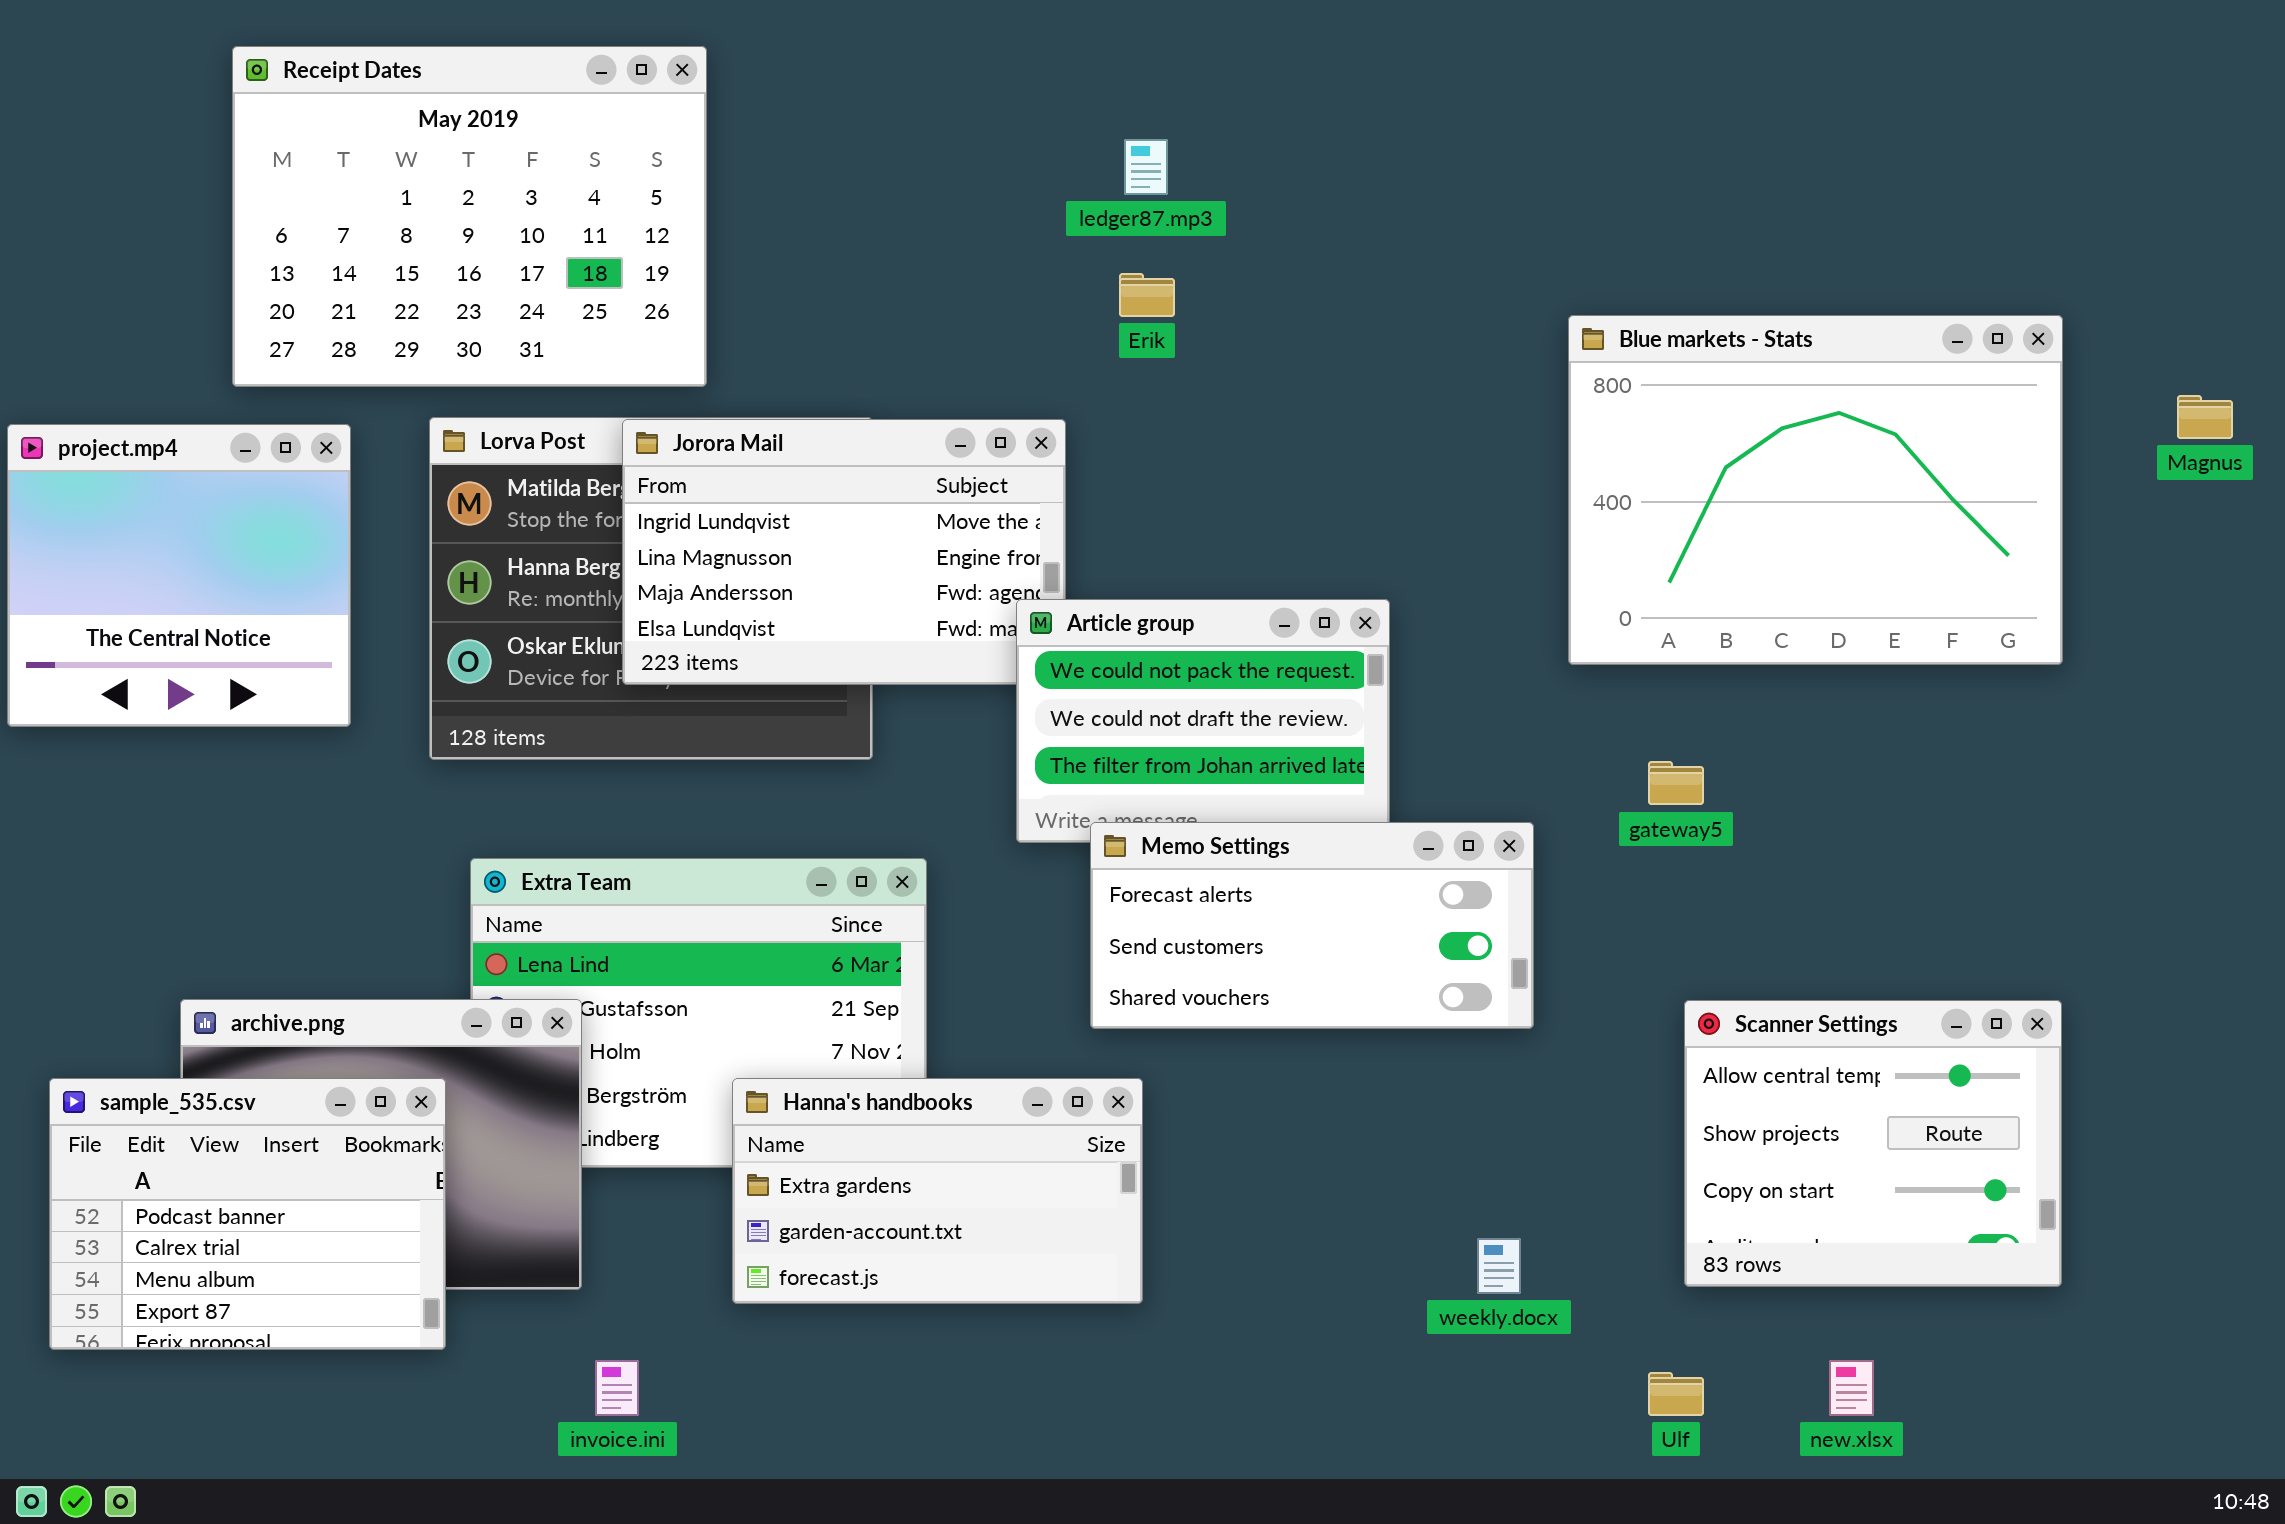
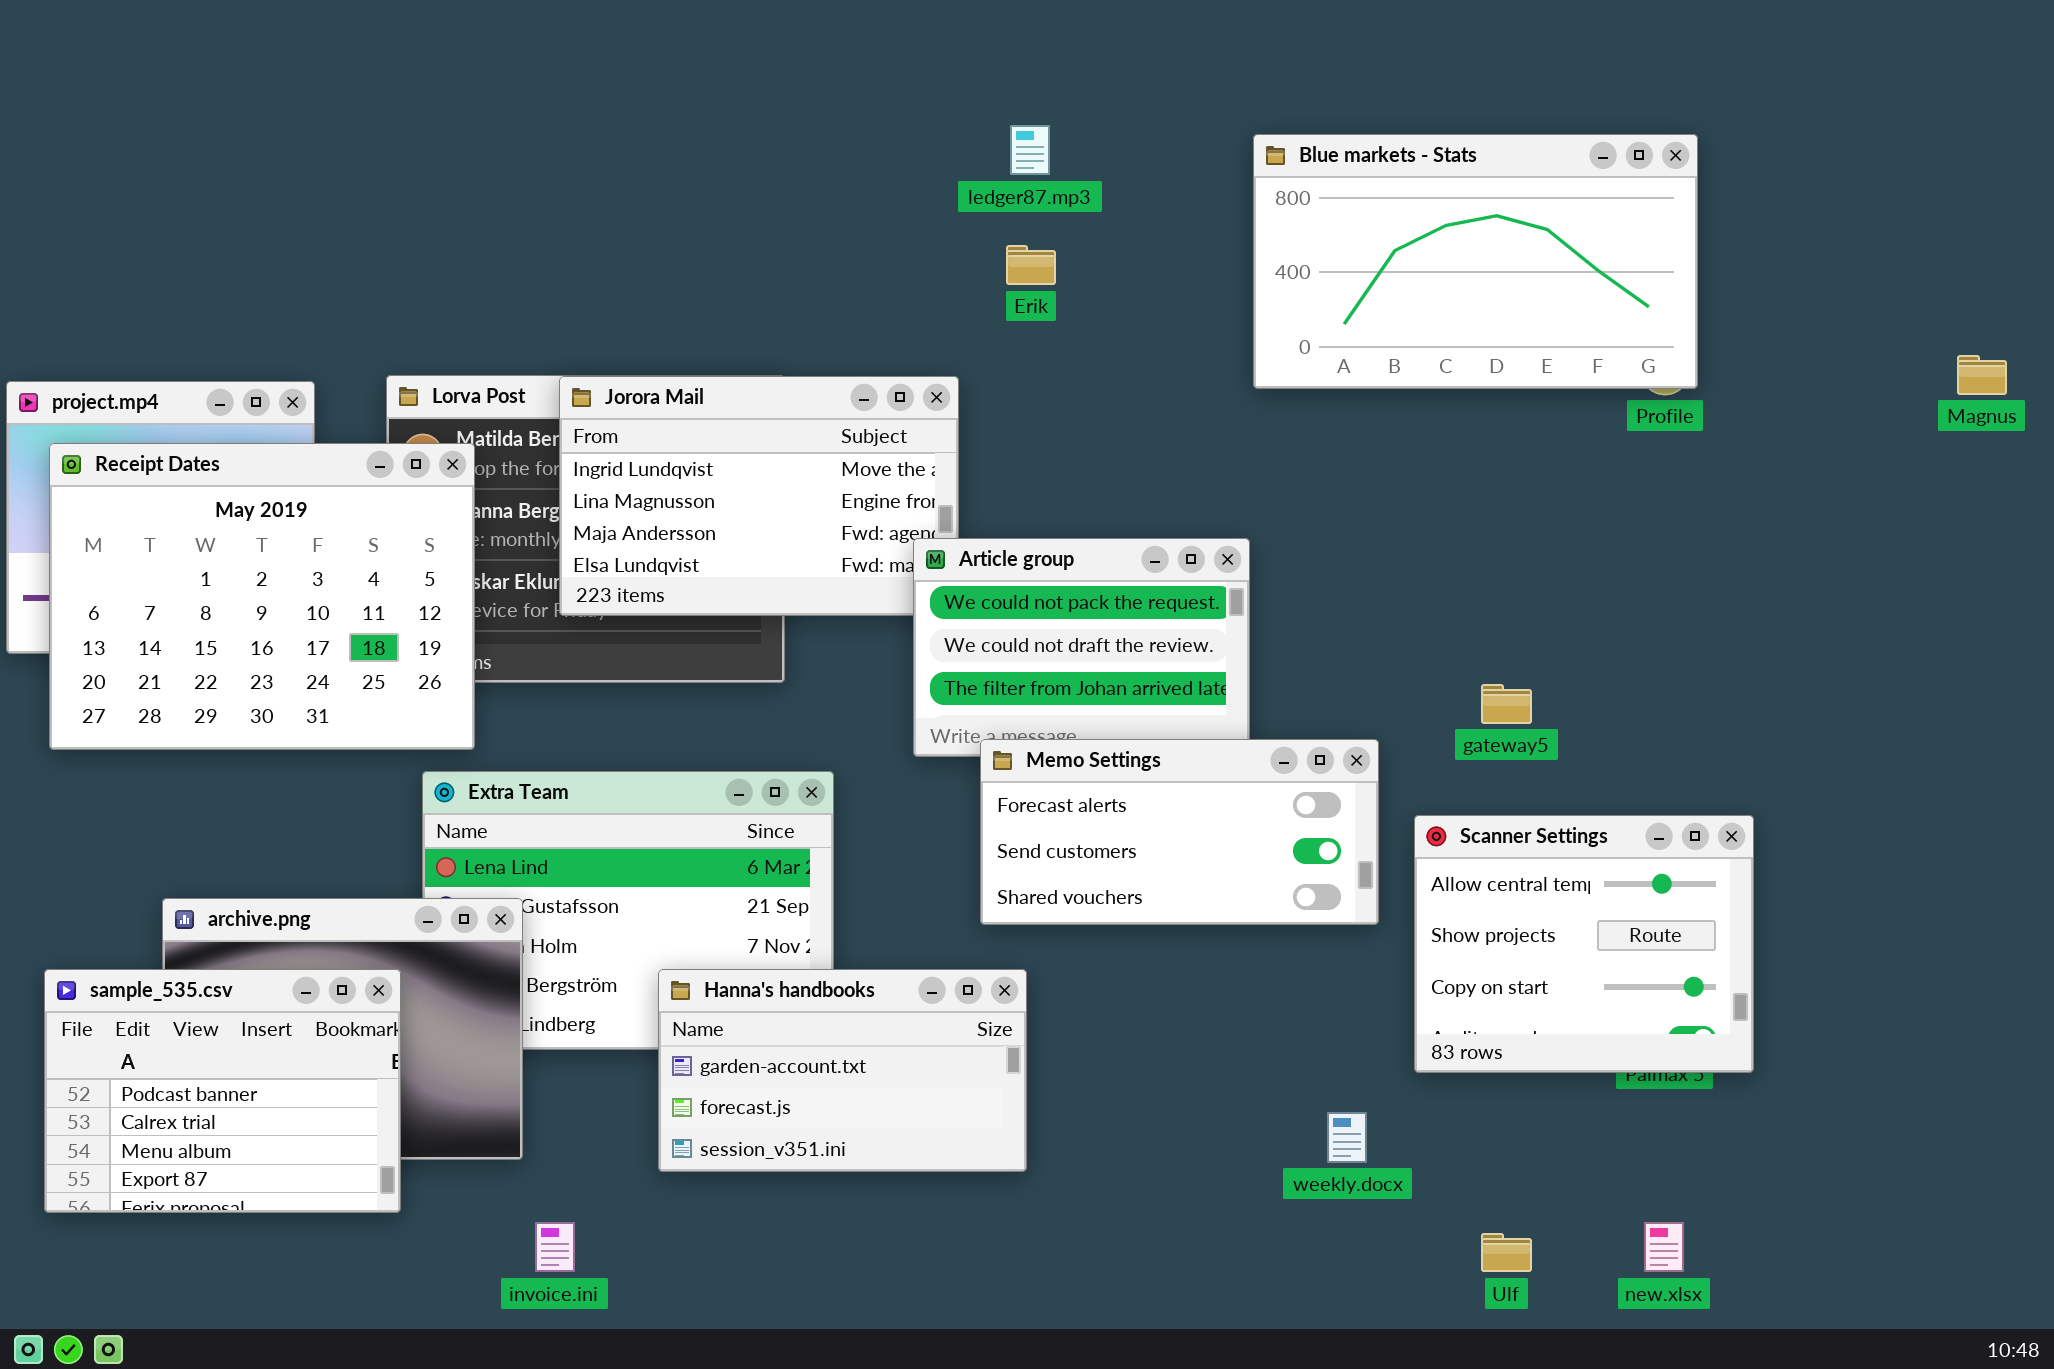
Receipt Dates: [232,46,707,387] -> [49,443,475,750], moved
Blue markets - Stats: [1568,315,2063,665] -> [1253,134,1698,389], moved, resized
Scanner Settings: [1684,1000,2062,1287] -> [1414,815,1754,1073], moved
Hanna's handbooks: [732,1078,1143,1304] -> [658,969,1027,1172], scrolled down 1 row

